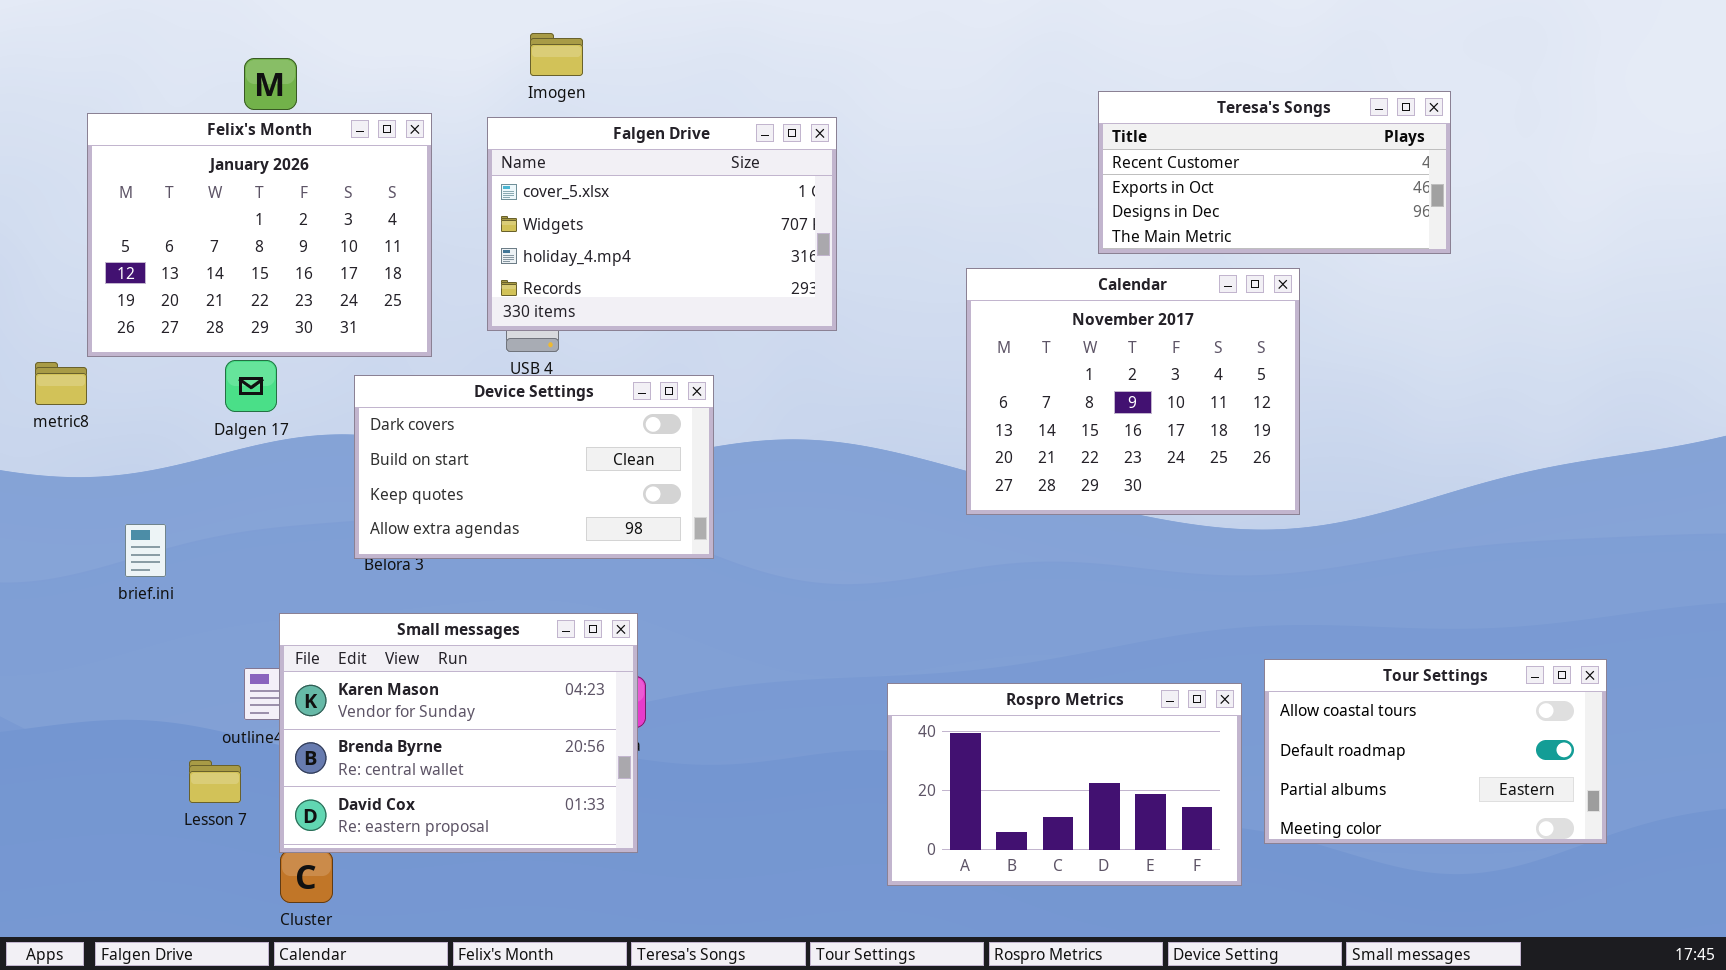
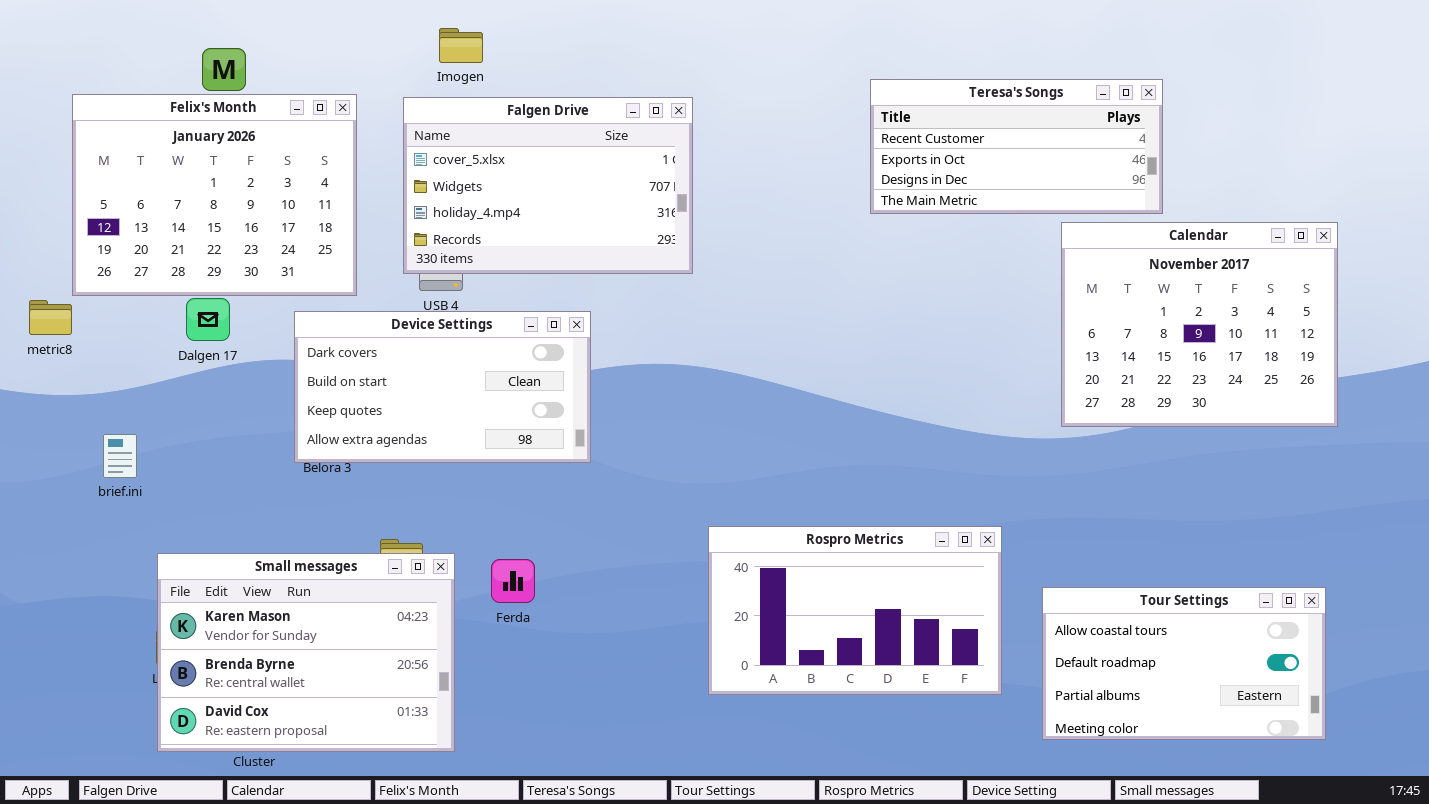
Teresa's Songs: [1098,91,1451,254] -> [870,79,1163,214], moved
Calendar: [966,268,1300,515] -> [1061,222,1338,427], moved
Small messages: [279,613,638,853] -> [157,553,455,752], moved
Tour Settings: [1264,659,1607,844] -> [1042,587,1326,740], moved
Rospro Metrics: [887,683,1242,886] -> [708,526,1002,695], moved

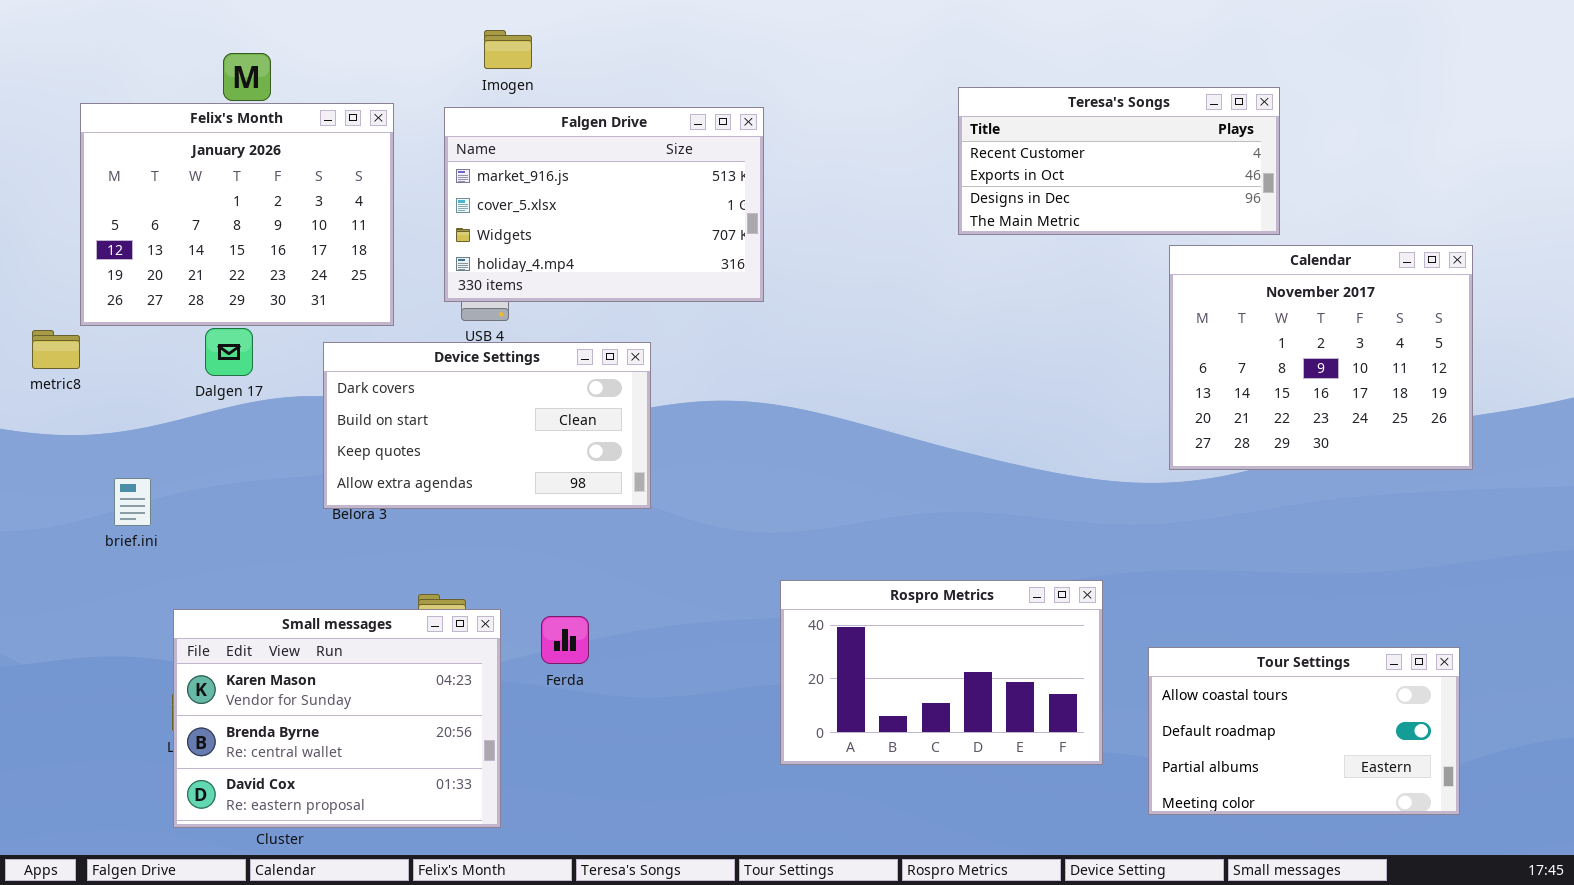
Falgen Drive: [403,97,693,274] -> [444,107,764,302], scrolled up 1 row

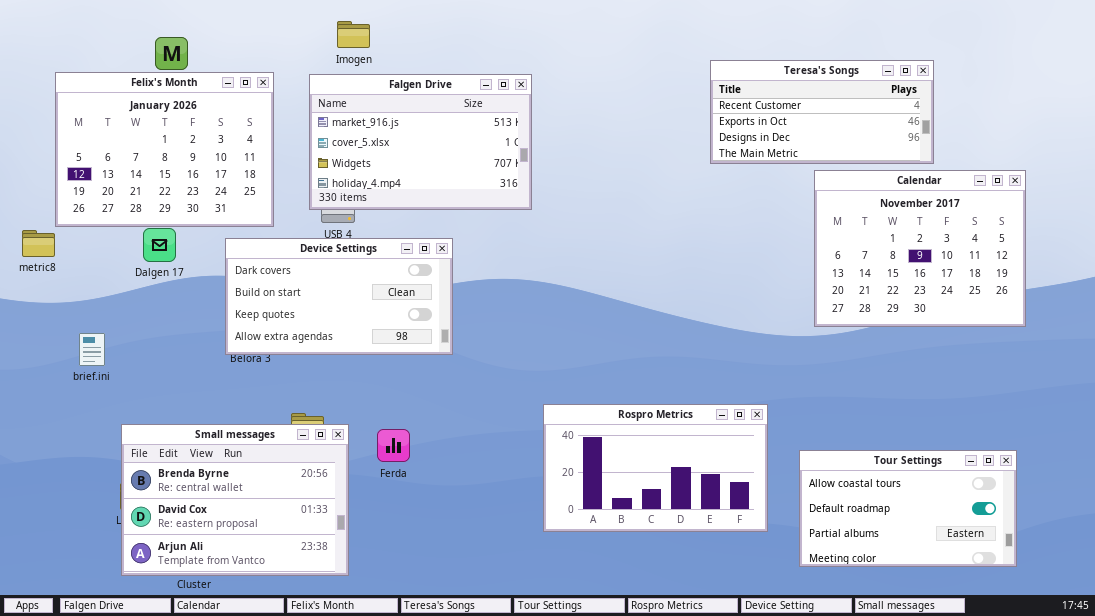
Teresa's Songs: [958,87,1280,235] -> [710,60,934,164], moved
Small messages: [173,609,501,828] -> [121,424,349,576], scrolled down 1 row

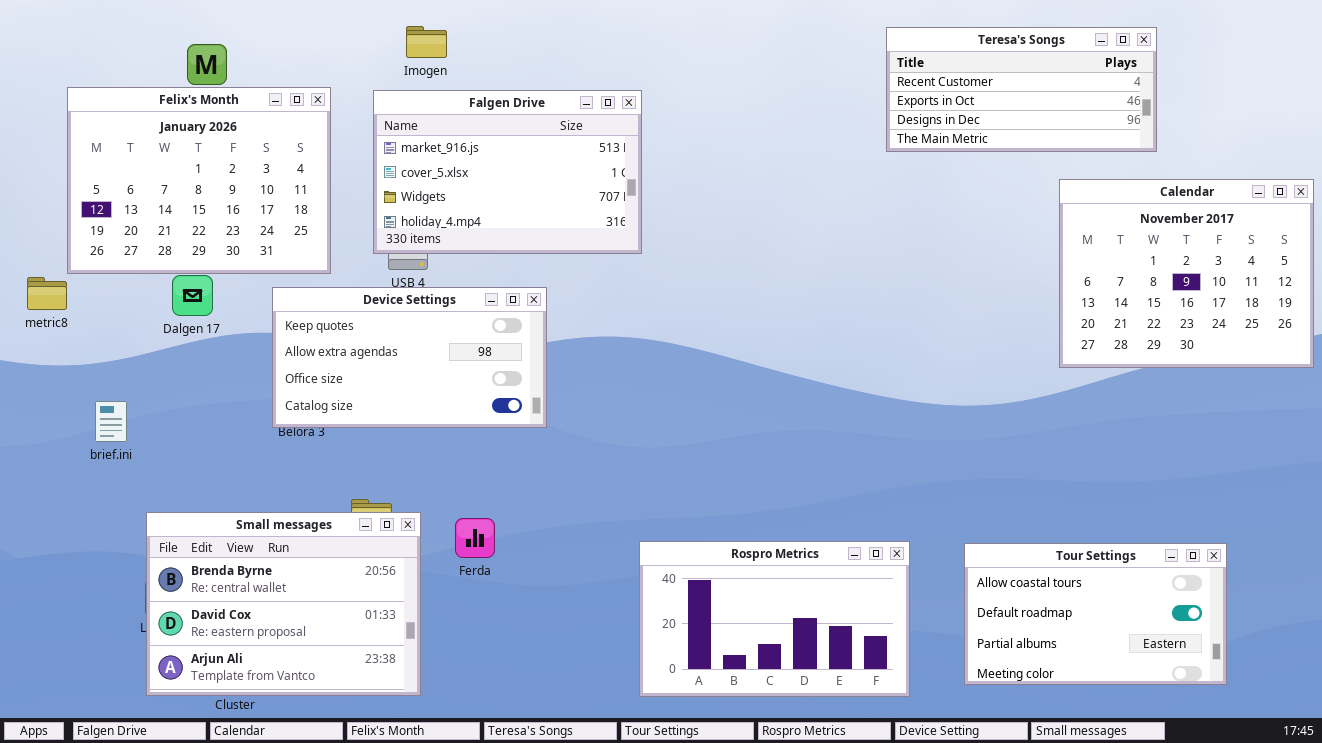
Teresa's Songs: [710,60,934,164] -> [886,27,1157,152], moved
Calendar: [814,170,1026,327] -> [1059,179,1314,368], moved
Device Settings: [225,238,453,355] -> [272,287,547,428], scrolled down 2 rows
Rospro Metrics: [543,404,768,532] -> [639,541,910,697], moved

